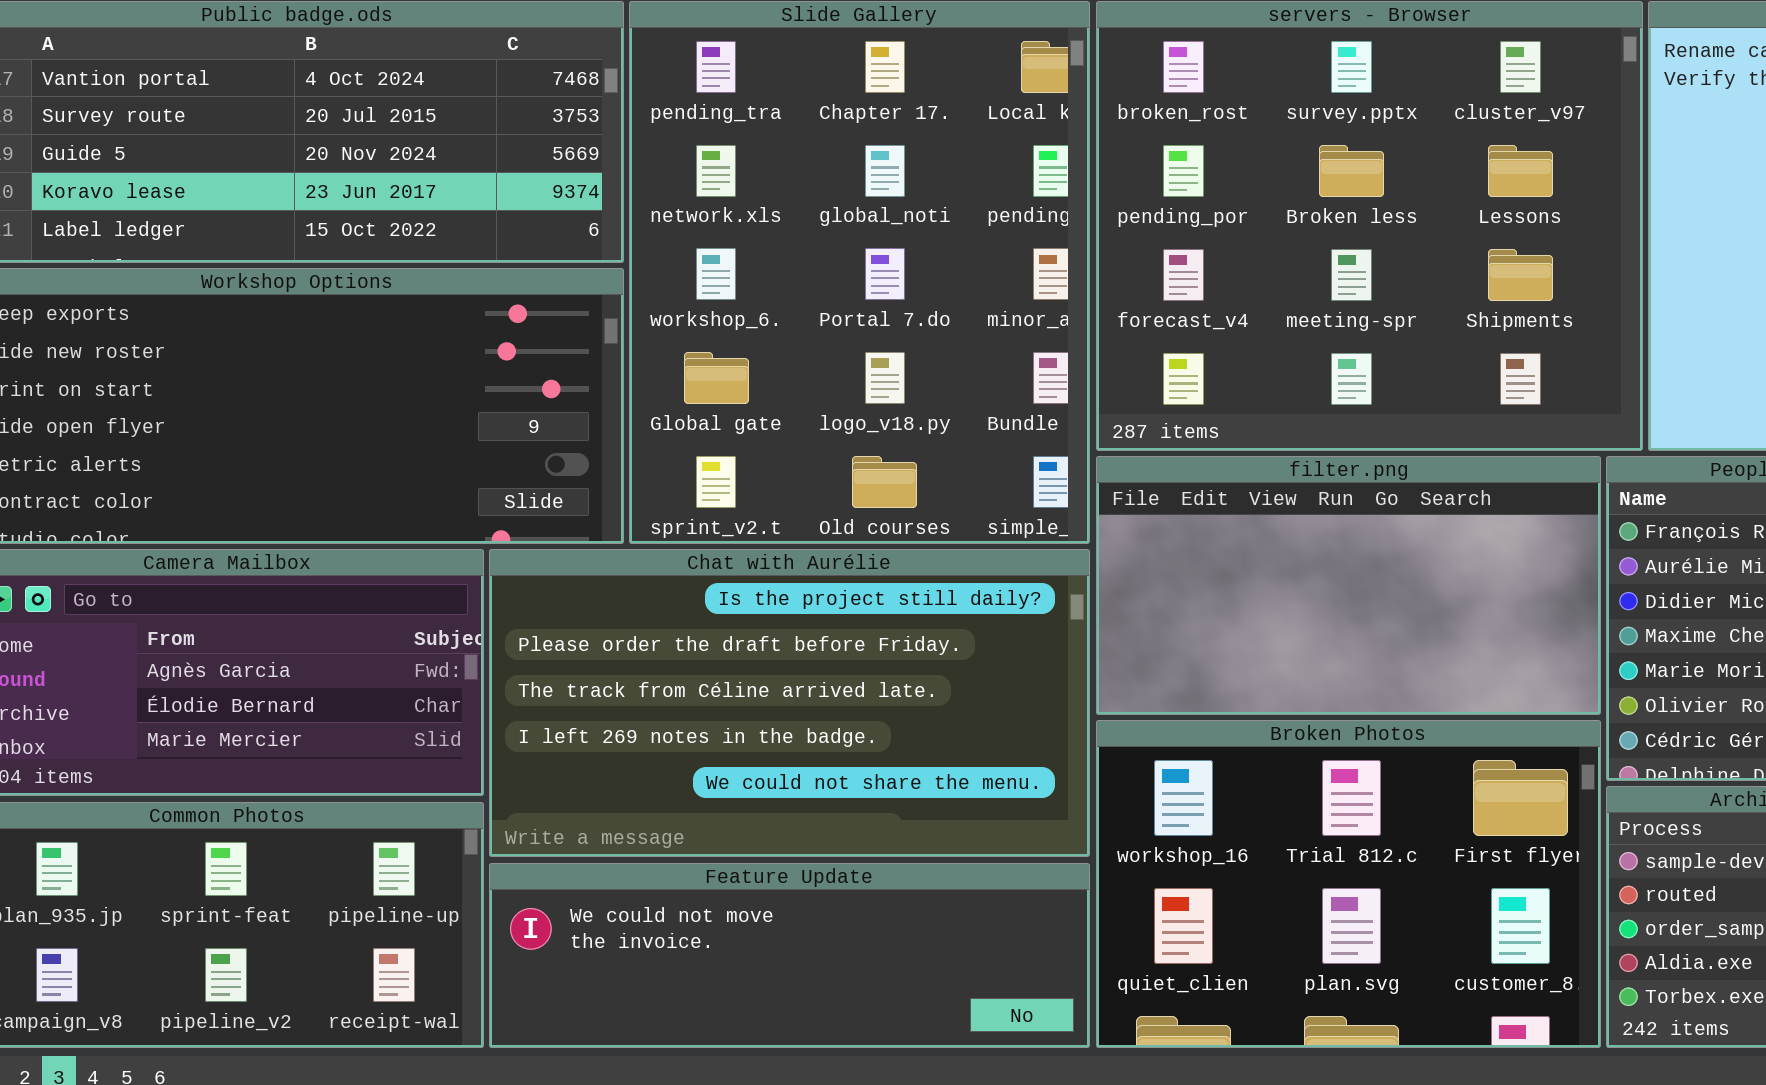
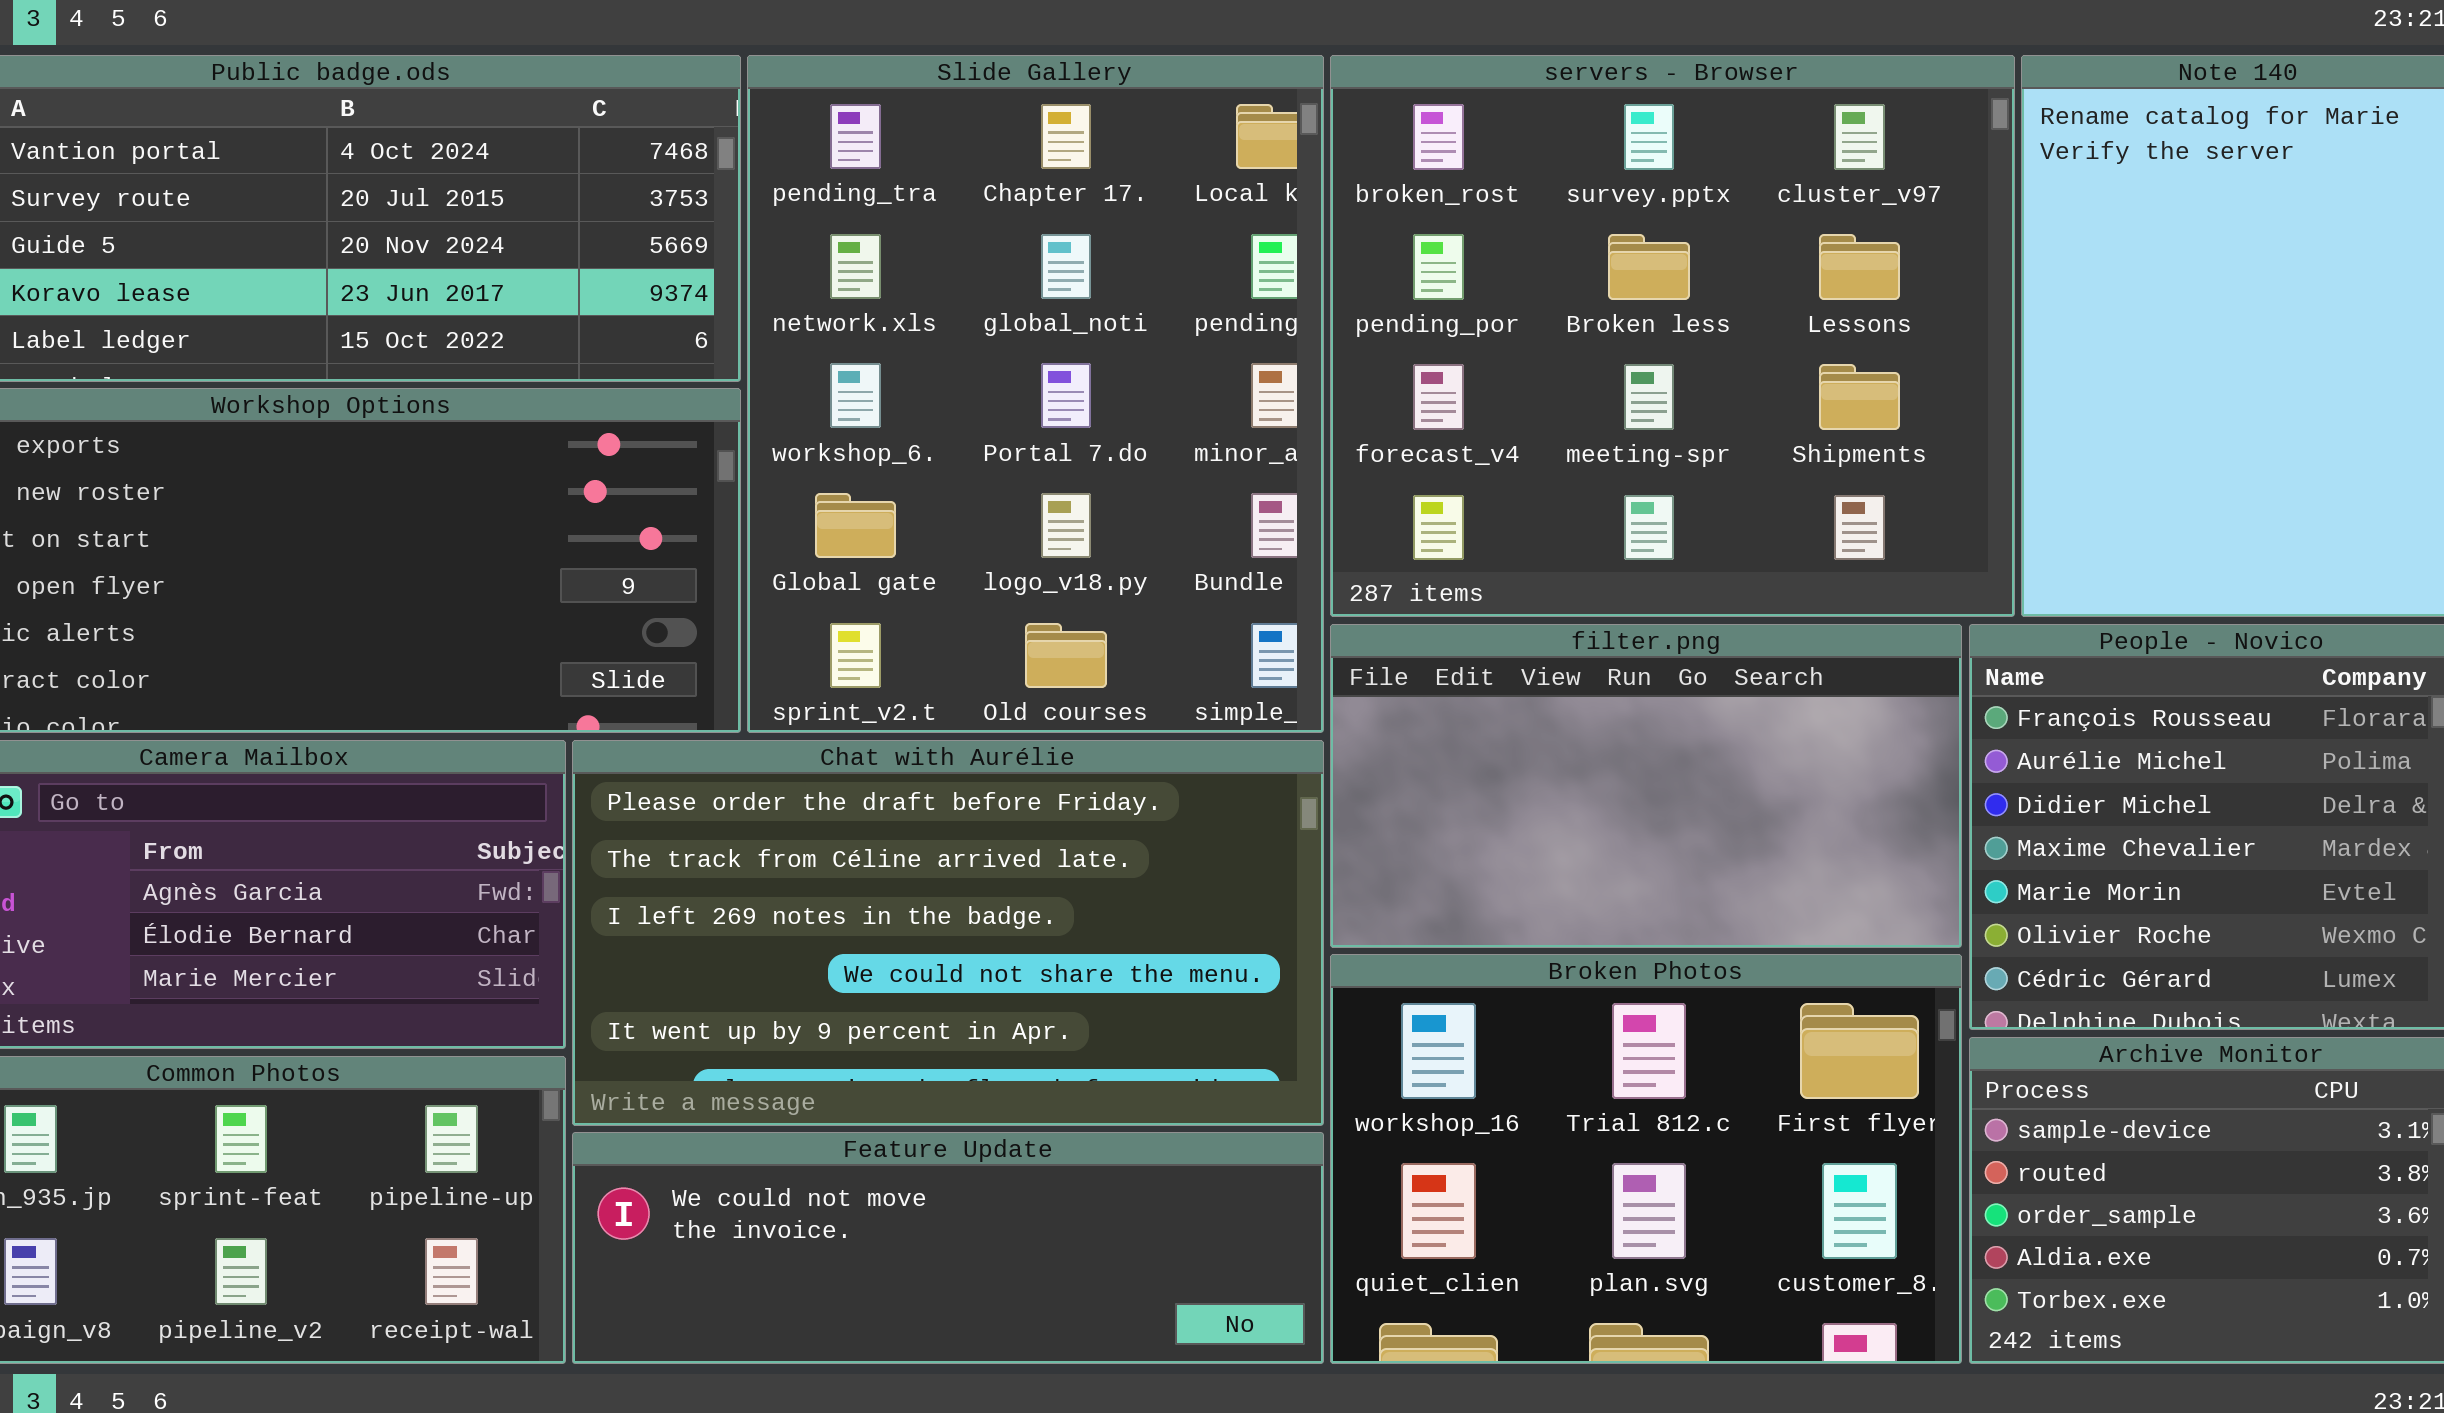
Chat with Aurélie: [489,549,1090,857] -> [572,740,1324,1126], scrolled down 1 row

